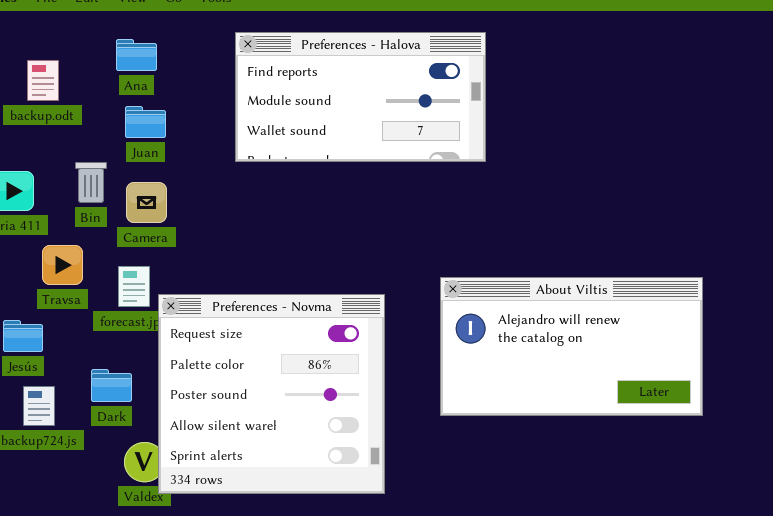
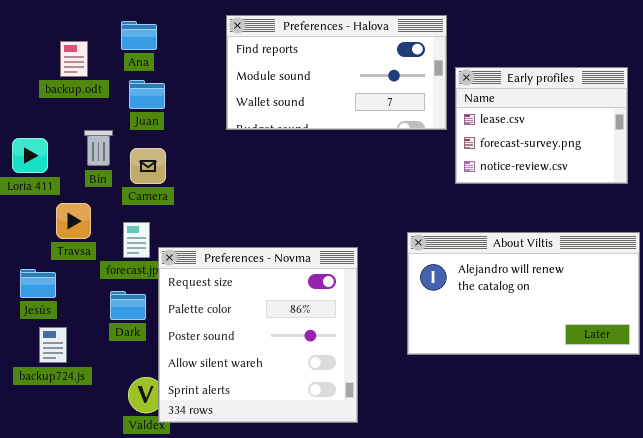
backup.odt: [27,60,59,101] -> [60,41,88,77], moved
Early profiles: none -> [455,67,628,184], opened
Dark: [91,369,132,402] -> [110,291,146,320], moved

